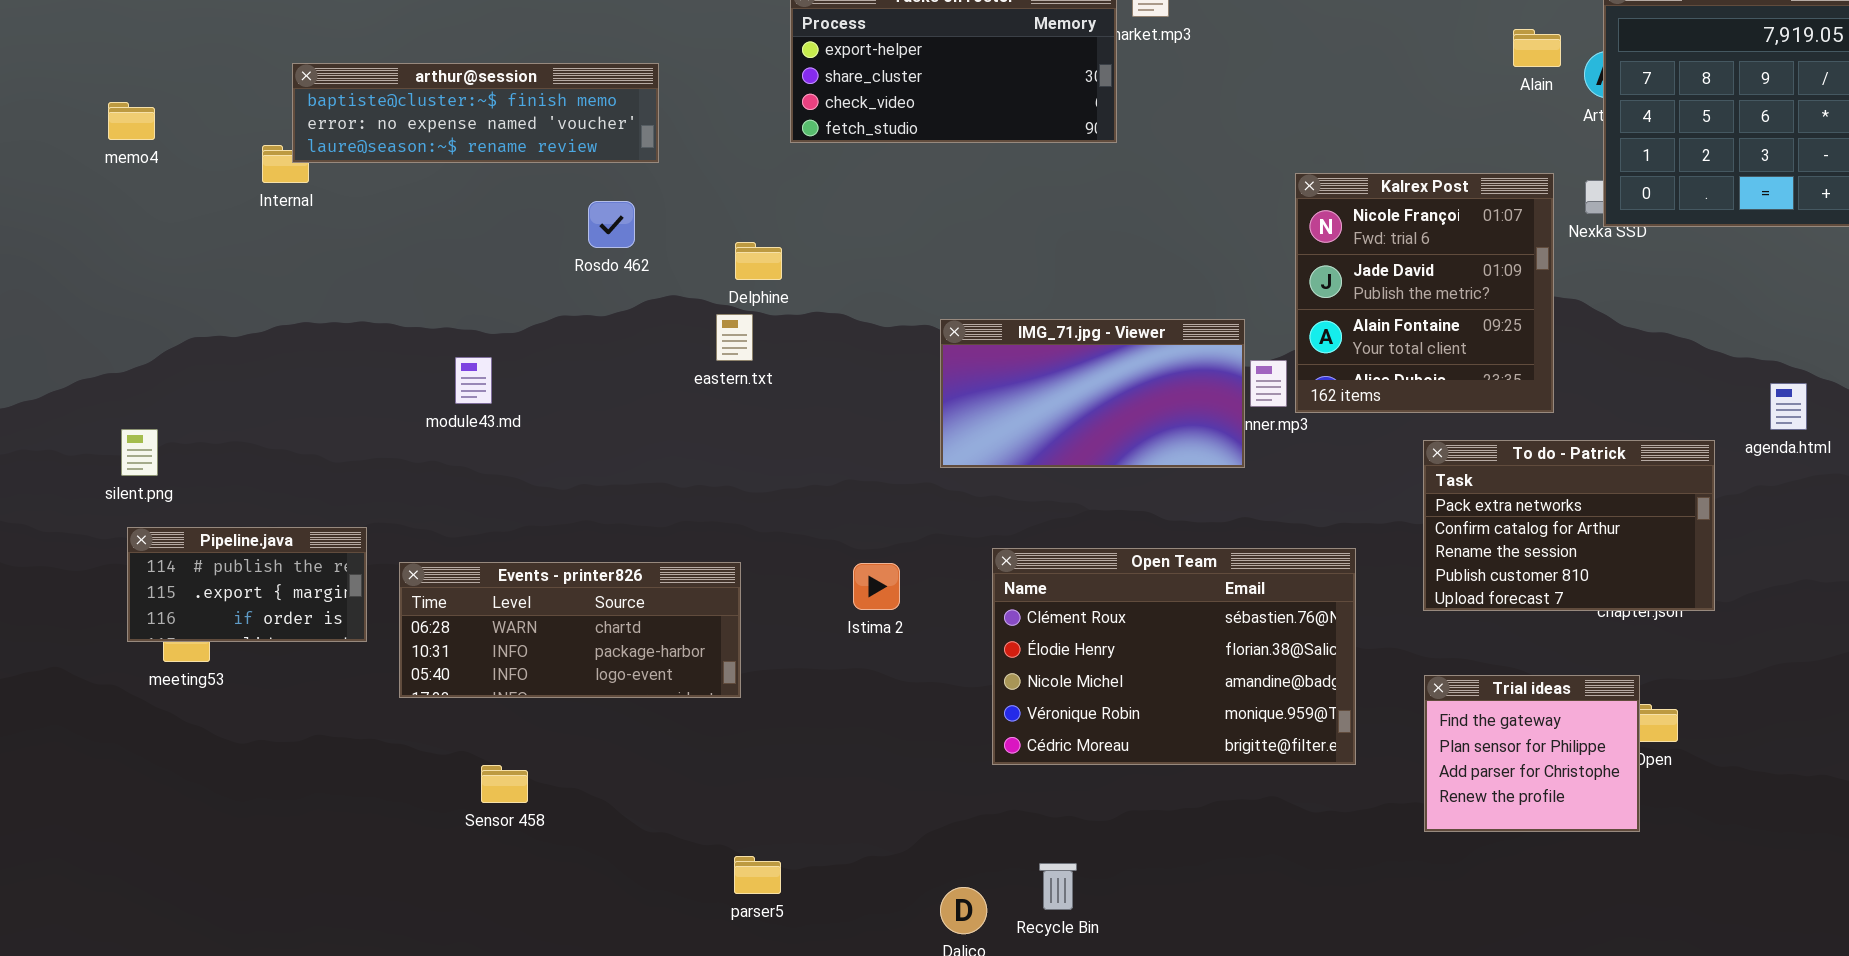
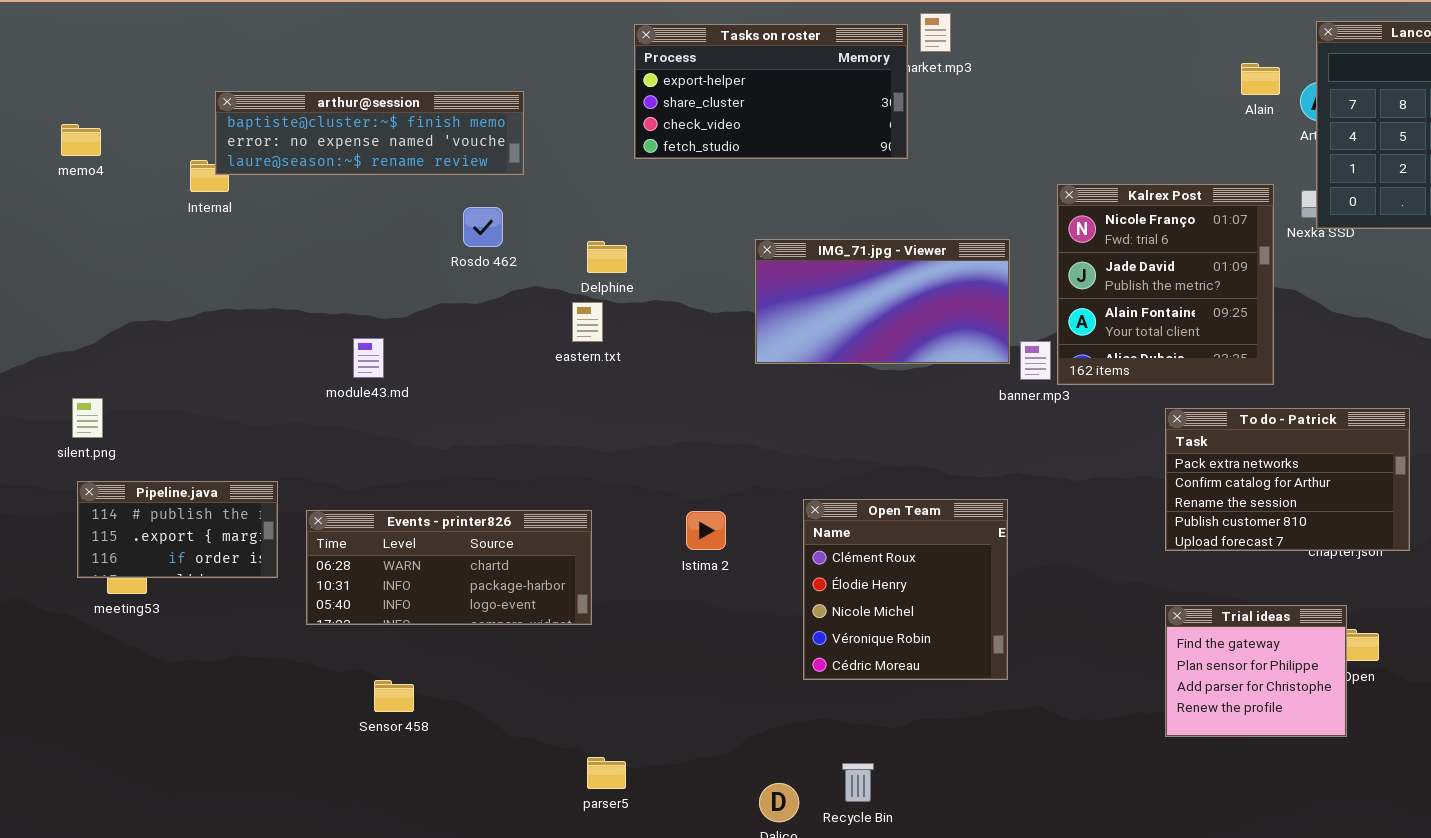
IMG_71.jpg - Viewer: [940,319,1245,468] -> [755,239,1010,364], moved
Open Team: [992,548,1356,765] -> [803,499,1008,680], resized

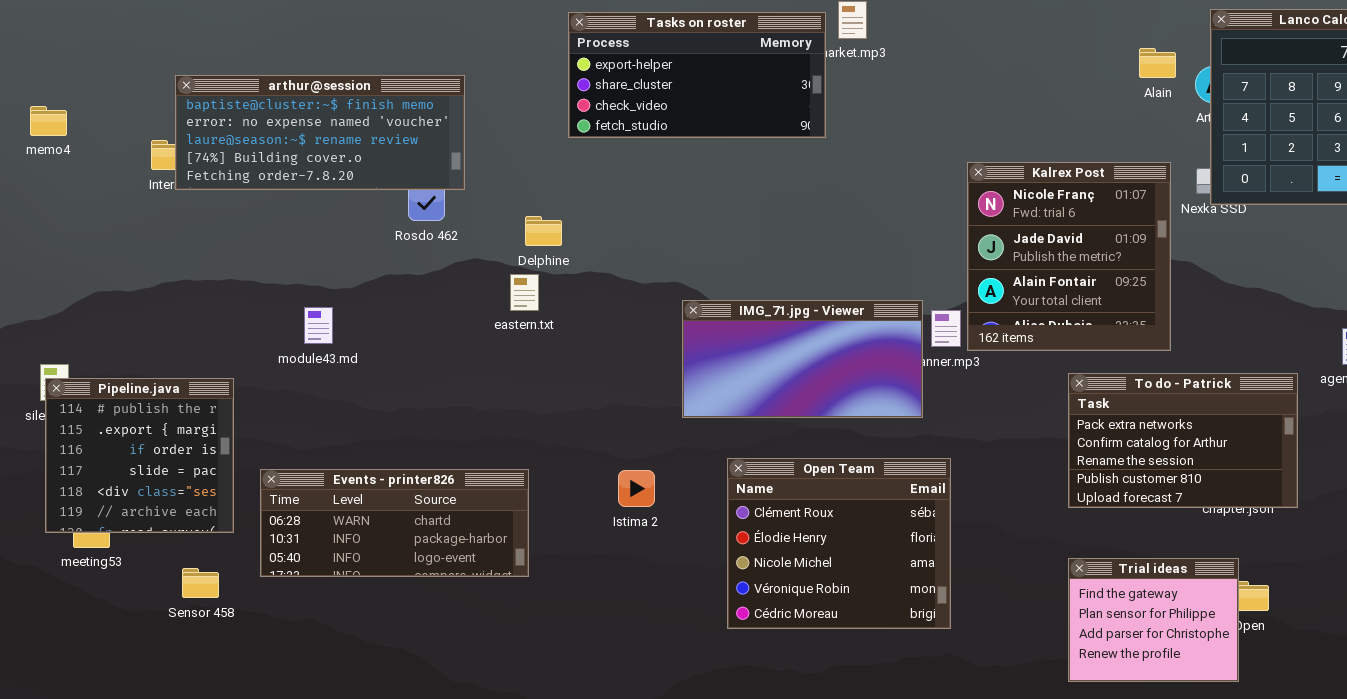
arthur@session: [215,91,524,175] -> [175,75,465,190], resized
IMG_71.jpg - Viewer: [755,239,1010,364] -> [682,300,923,418], moved
Pipeline.java: [77,481,278,578] -> [45,378,234,533], resized
Open Team: [803,499,1008,680] -> [727,458,951,629], resized
Sensor 458: [374,680,414,712] -> [182,568,219,598], moved

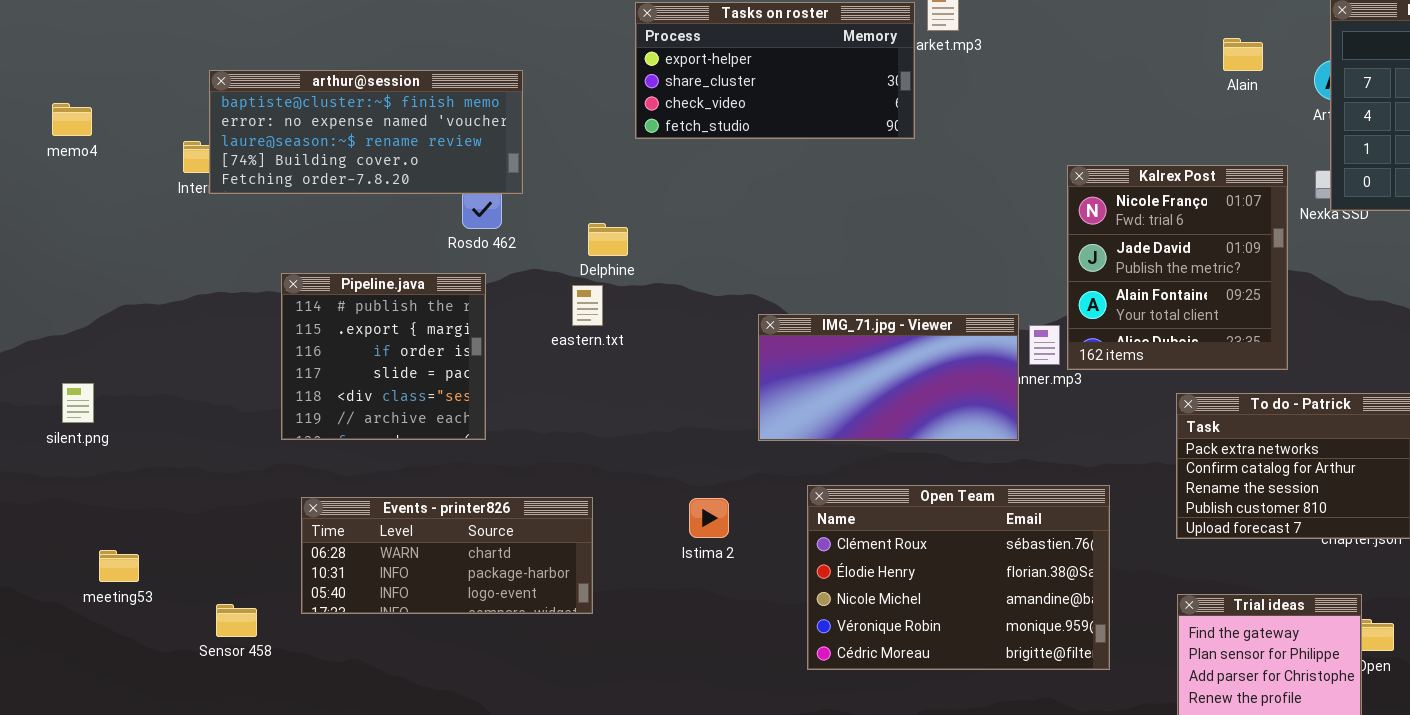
Alain: [1139,48,1176,78] -> [1223,38,1263,71], moved
Pipeline.java: [45,378,234,533] -> [281,273,486,440], moved
Open Team: [727,458,951,629] -> [807,485,1110,670], resized

